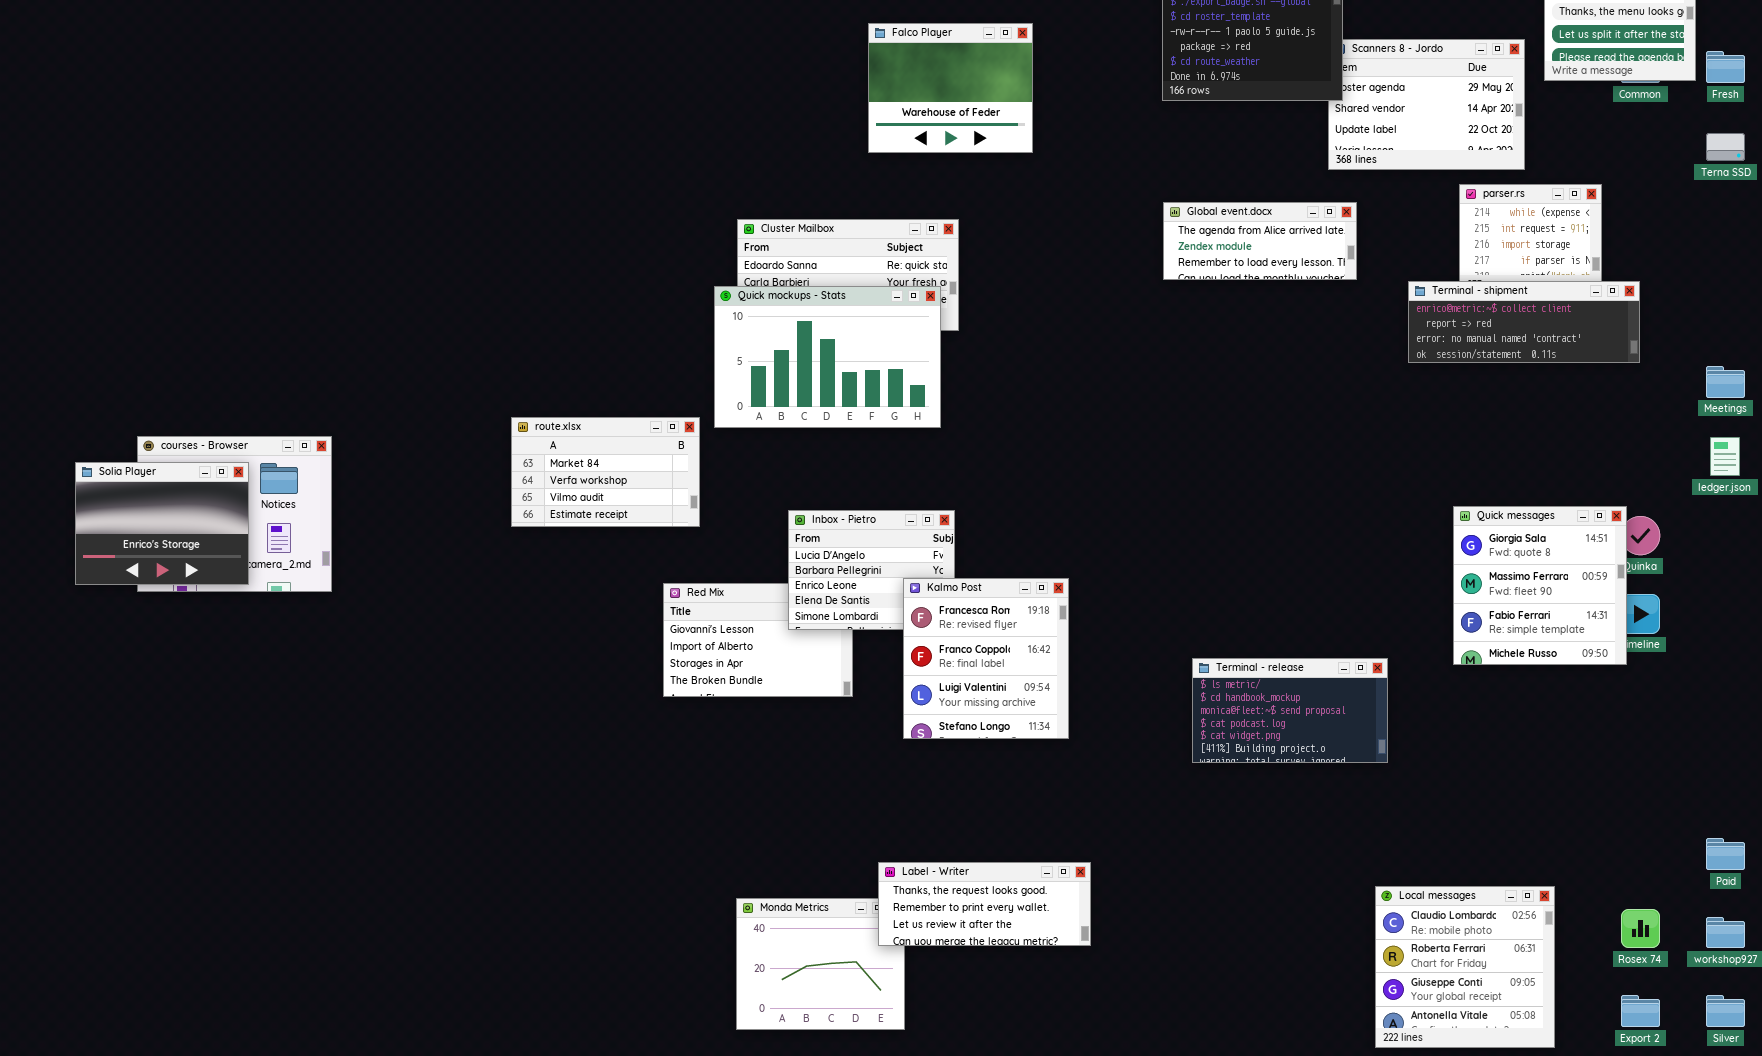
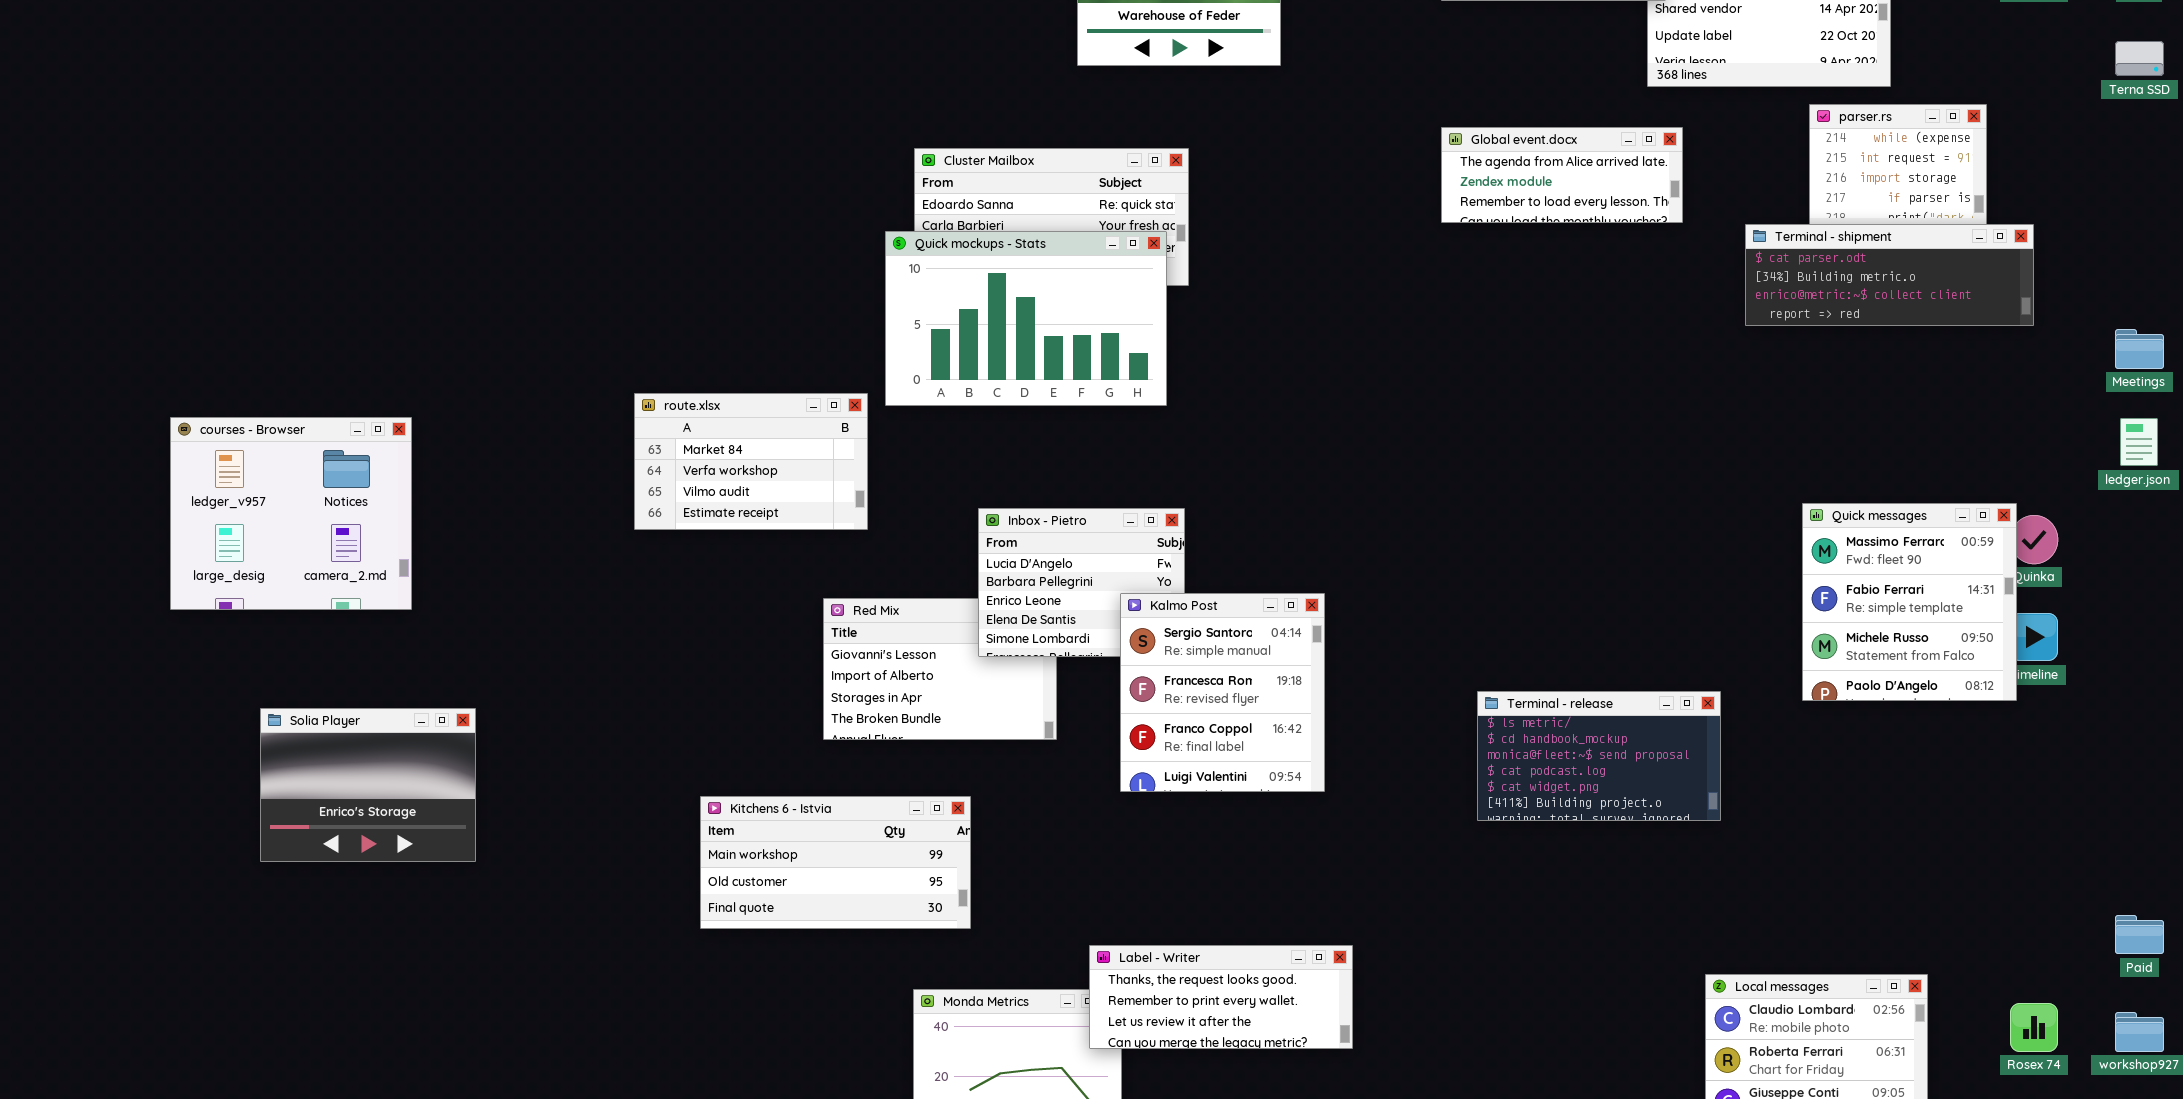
Terminal - shipment: [1408,281,1640,363] -> [1745,224,2034,326], scrolled up 2 rows
Solia Player: [75,462,249,585] -> [260,708,476,862], moved
Quick messages: [1453,506,1627,665] -> [1802,503,2017,701], scrolled down 1 row
Kalmo Post: [903,578,1069,739] -> [1120,593,1325,792], scrolled up 1 row
Kitchens 6 - Istvia: none -> [700,796,971,929], opened

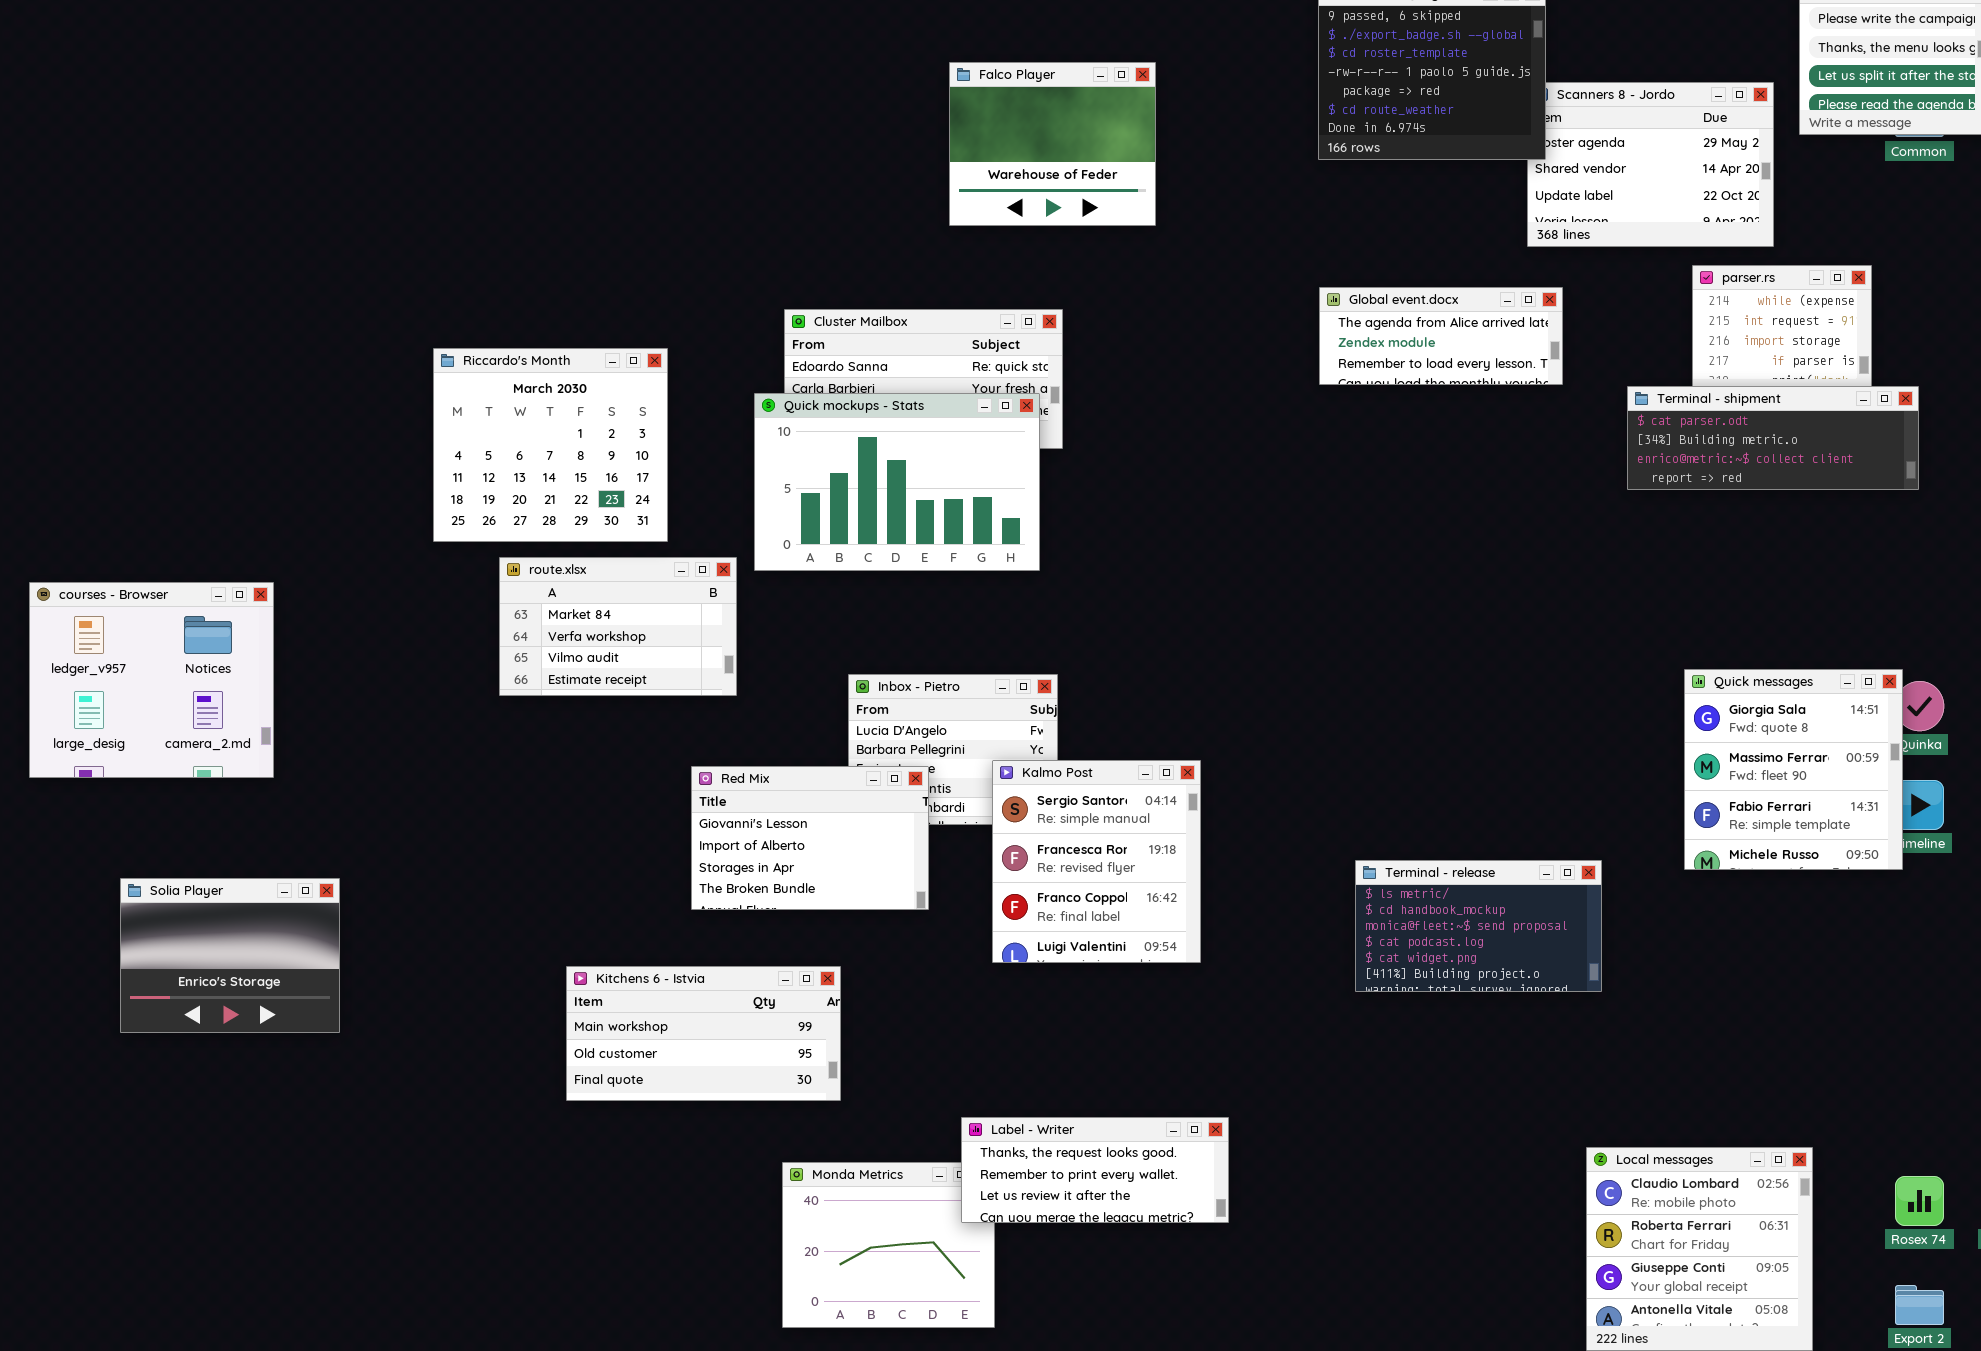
Riccardo's Month: none -> [433,348,668,542], opened
Quick messages: [1802,503,2017,701] -> [1684,669,1903,870], scrolled up 1 row
Red Mix: [823,598,1057,740] -> [691,766,929,910], raised

